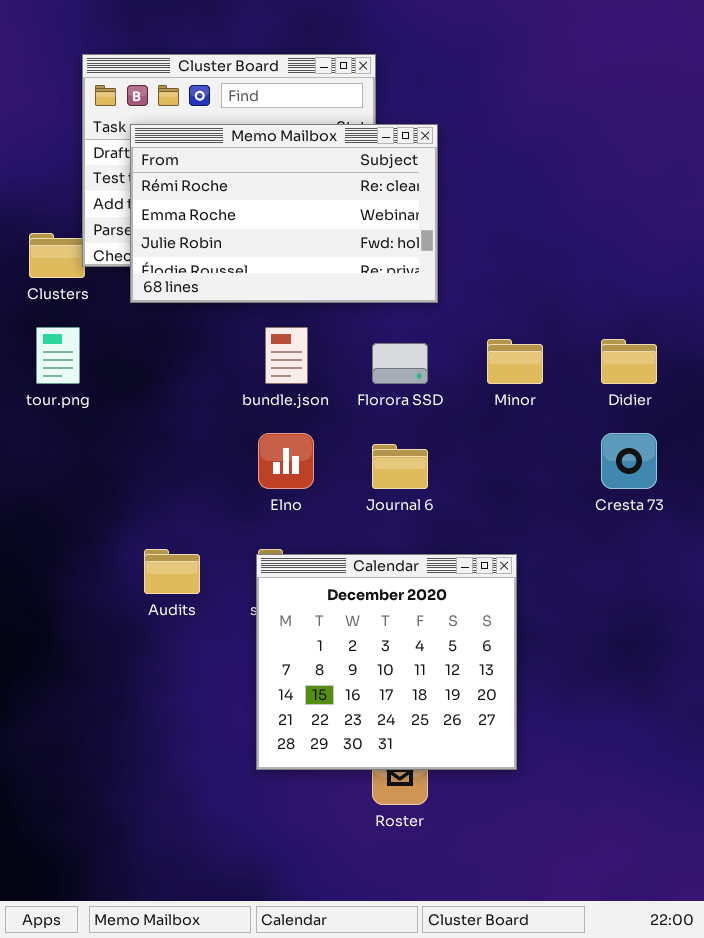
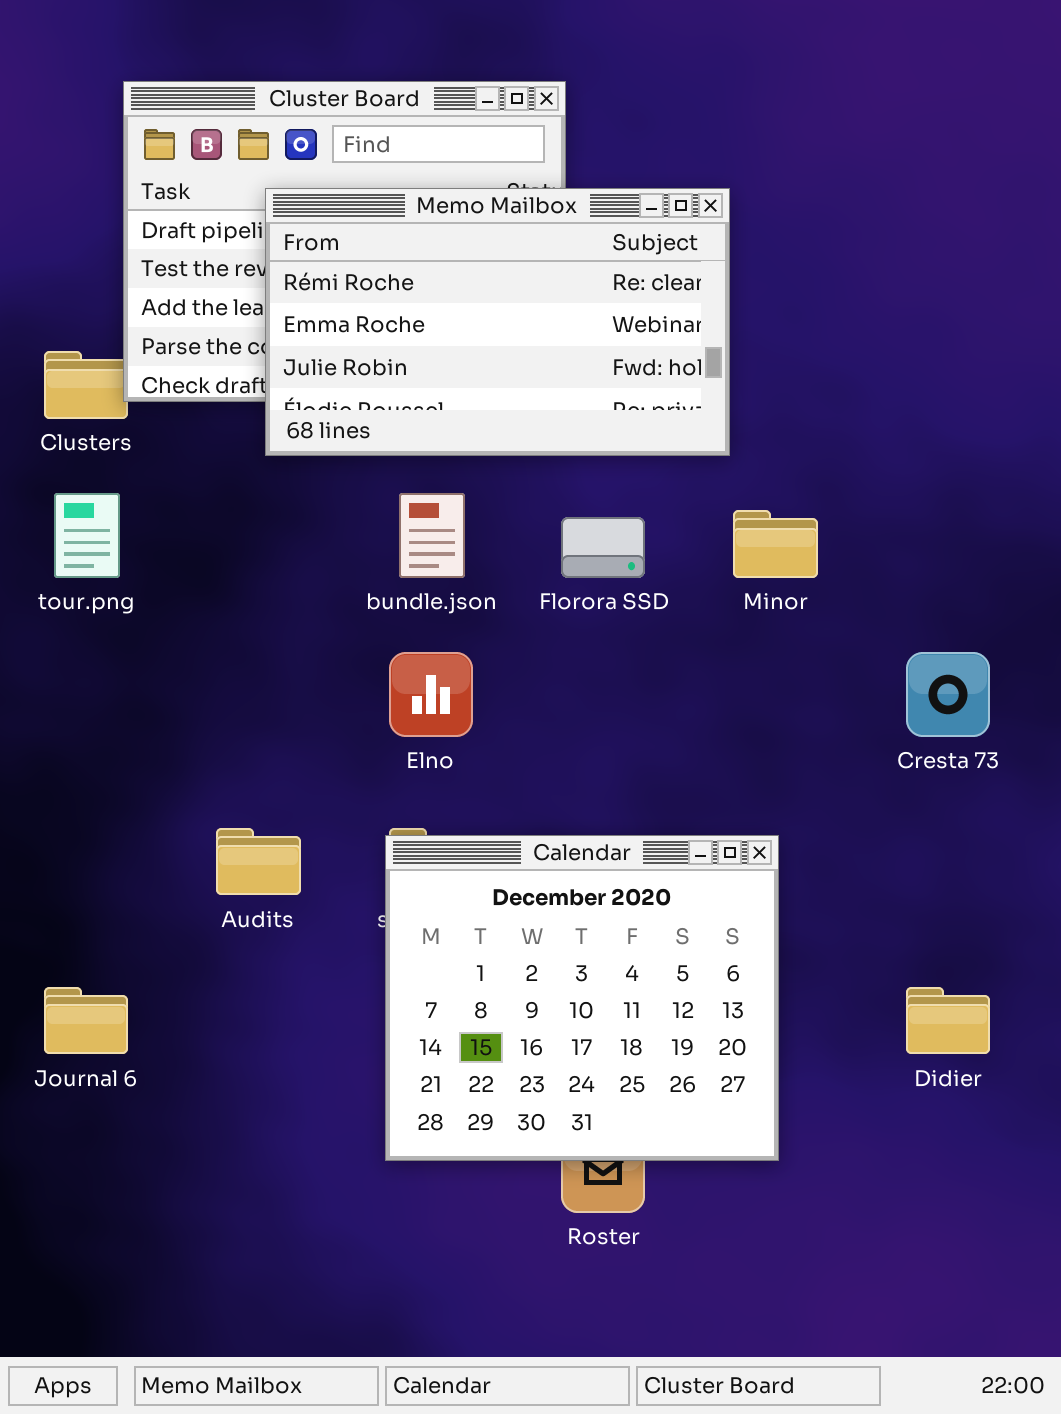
Memo Mailbox: [130,124,438,303] -> [265,188,730,456], moved
Didier: [601,339,657,384] -> [906,987,990,1054], moved
Journal 6: [372,444,428,489] -> [44,987,128,1054], moved

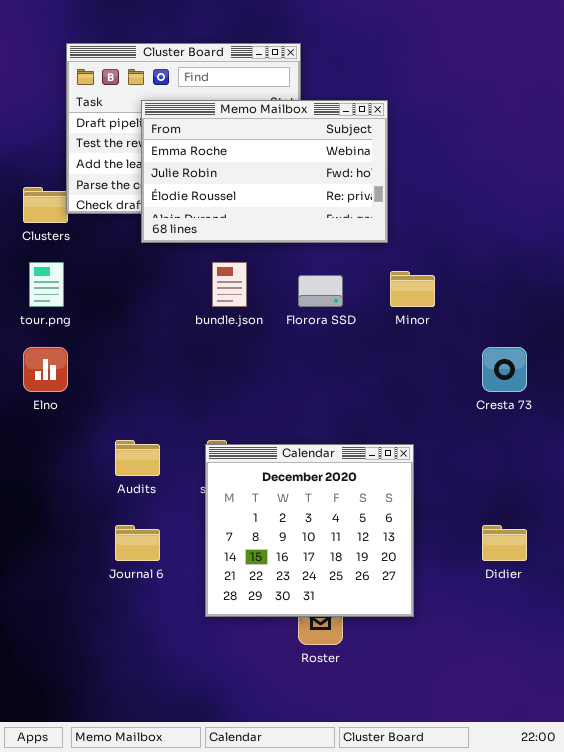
Memo Mailbox: [265,188,730,456] -> [141,100,388,243], scrolled down 1 row
Elno: [389,652,473,737] -> [23,347,68,392], moved
Journal 6: [44,987,128,1054] -> [115,525,160,561], moved

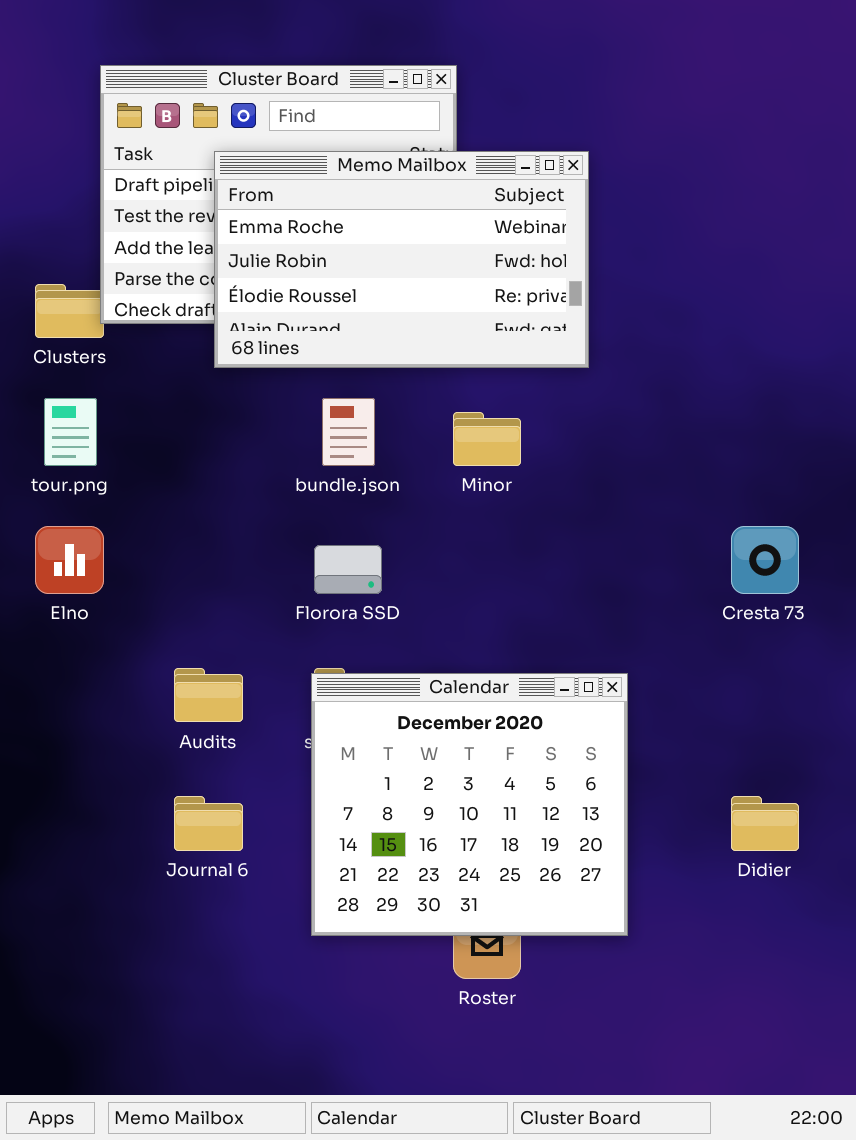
Minor: [390,271,435,307] -> [453,412,521,466], moved
Florora SSD: [298,275,343,307] -> [314,545,382,594], moved

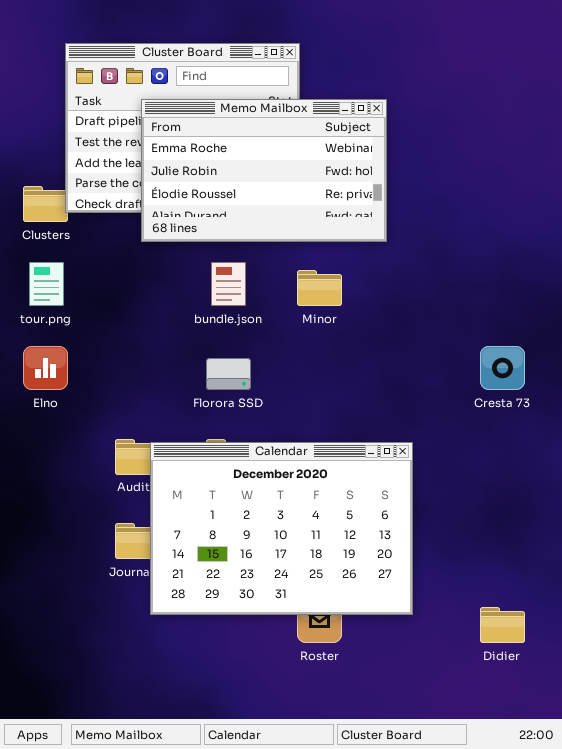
Calendar: [311,673,628,936] -> [150,442,413,615], resized
Didier: [731,796,799,851] -> [480,607,525,643], moved

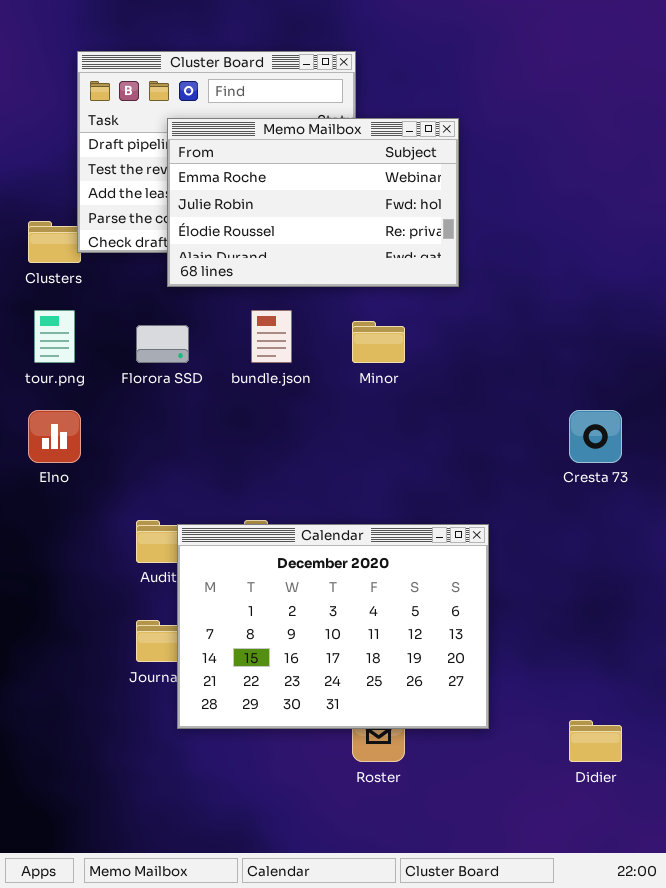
Florora SSD: [206,358,251,390] -> [136,325,189,363], moved

